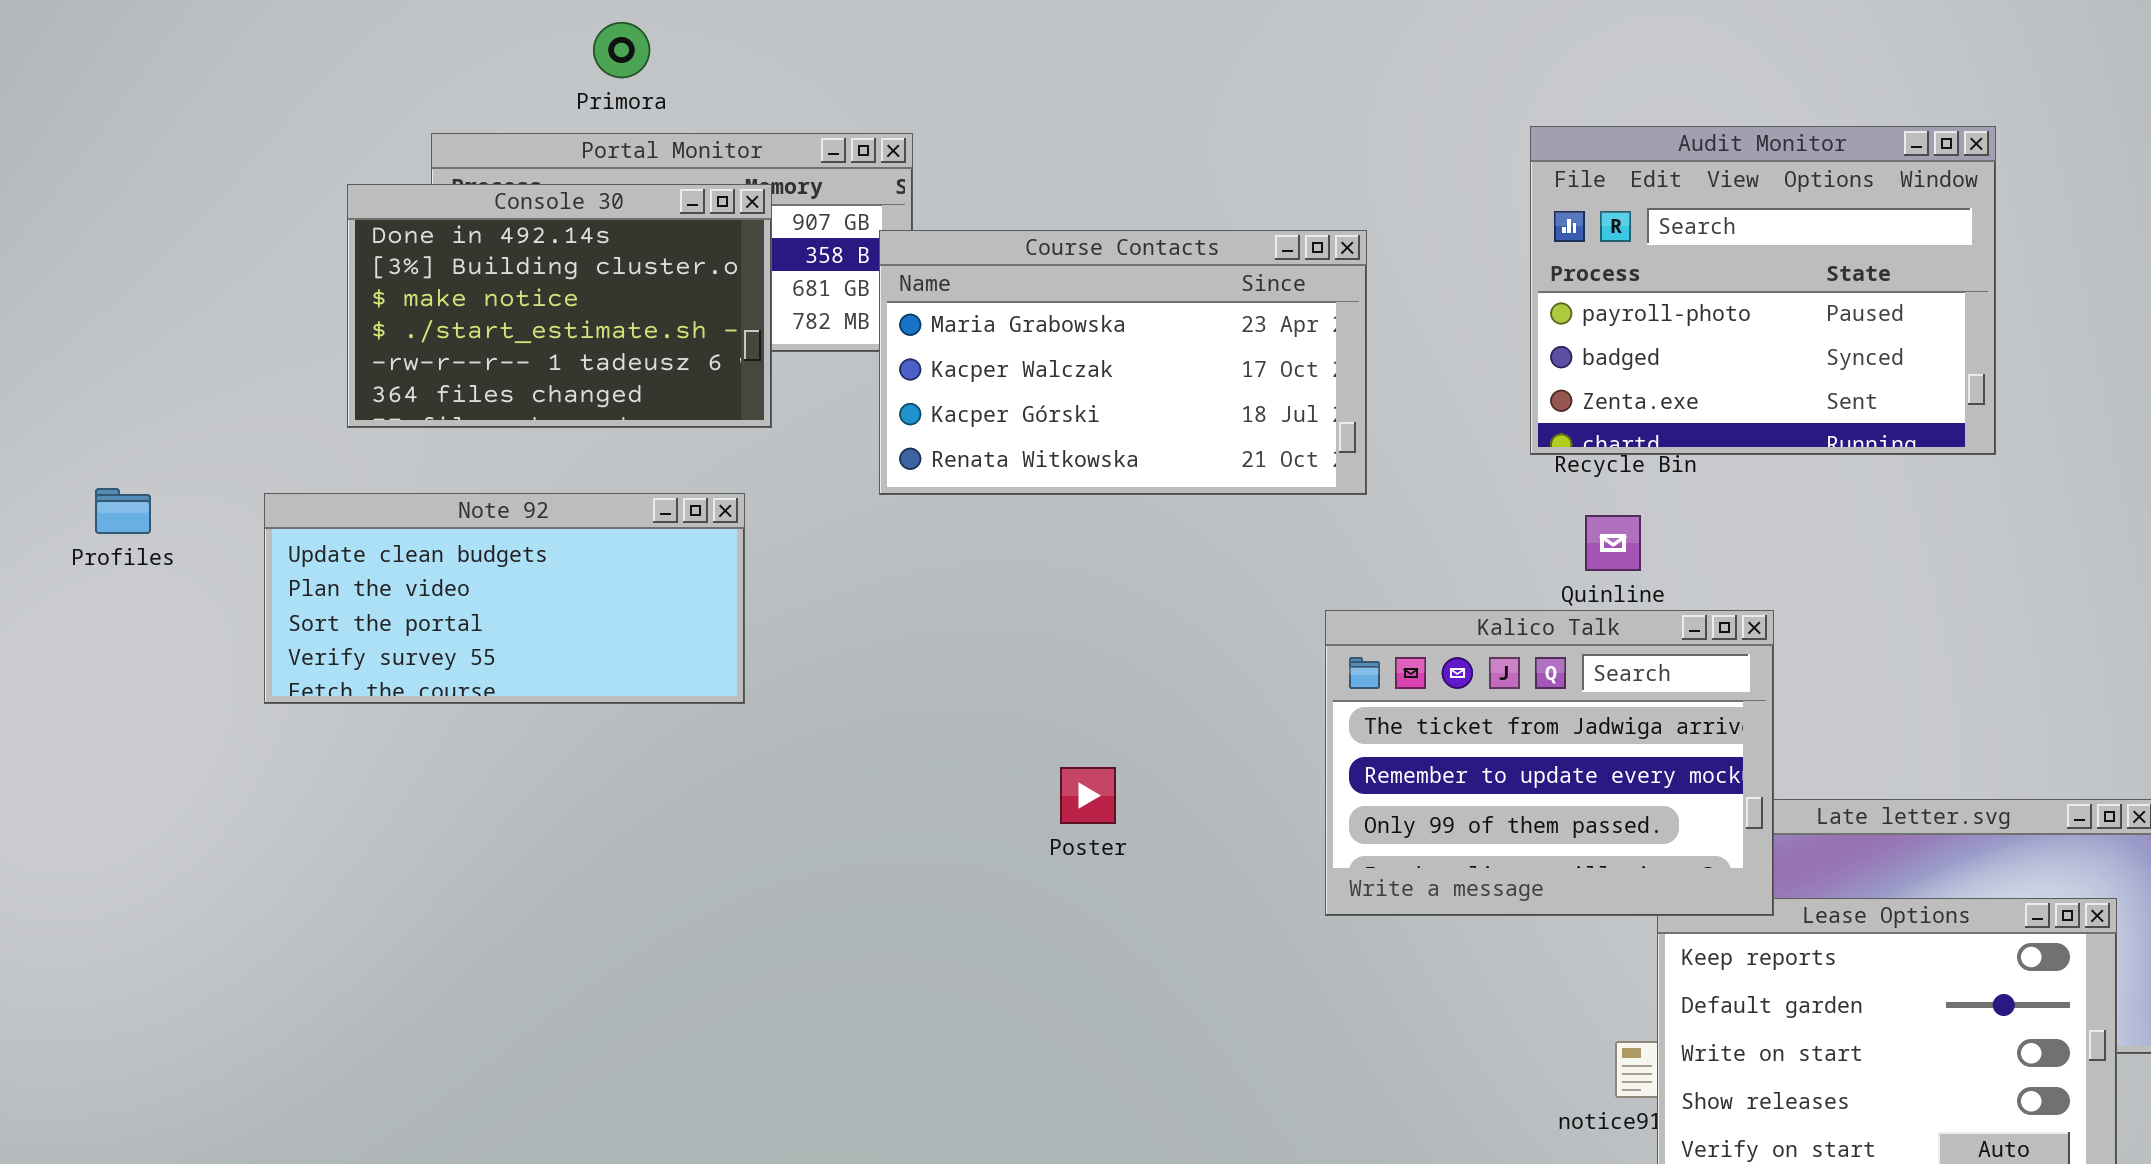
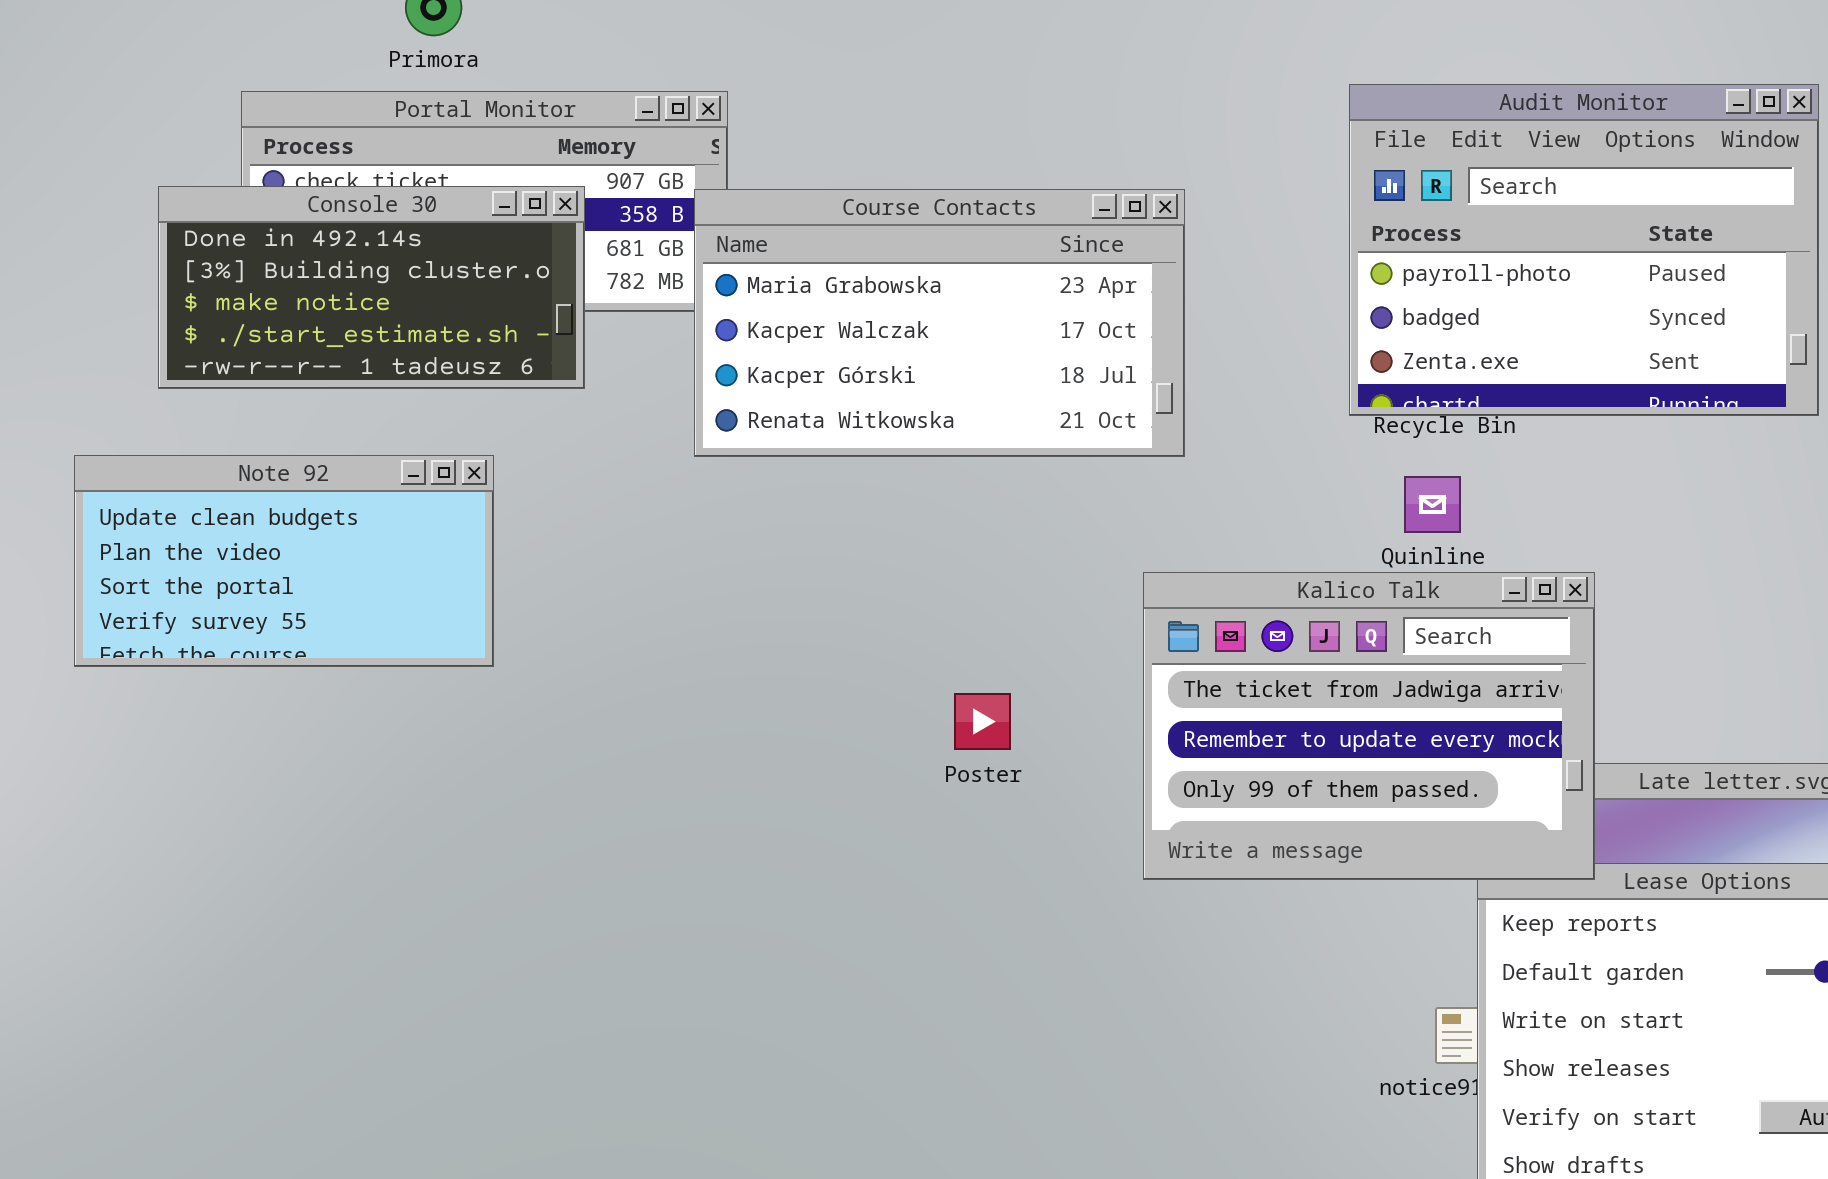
Console 30: [347,184,772,428] -> [158,186,585,389], resized
Note 92: [264,493,745,704] -> [74,455,494,667], resized
Poster: [1060,767,1116,824] -> [954,693,1011,750], moved

